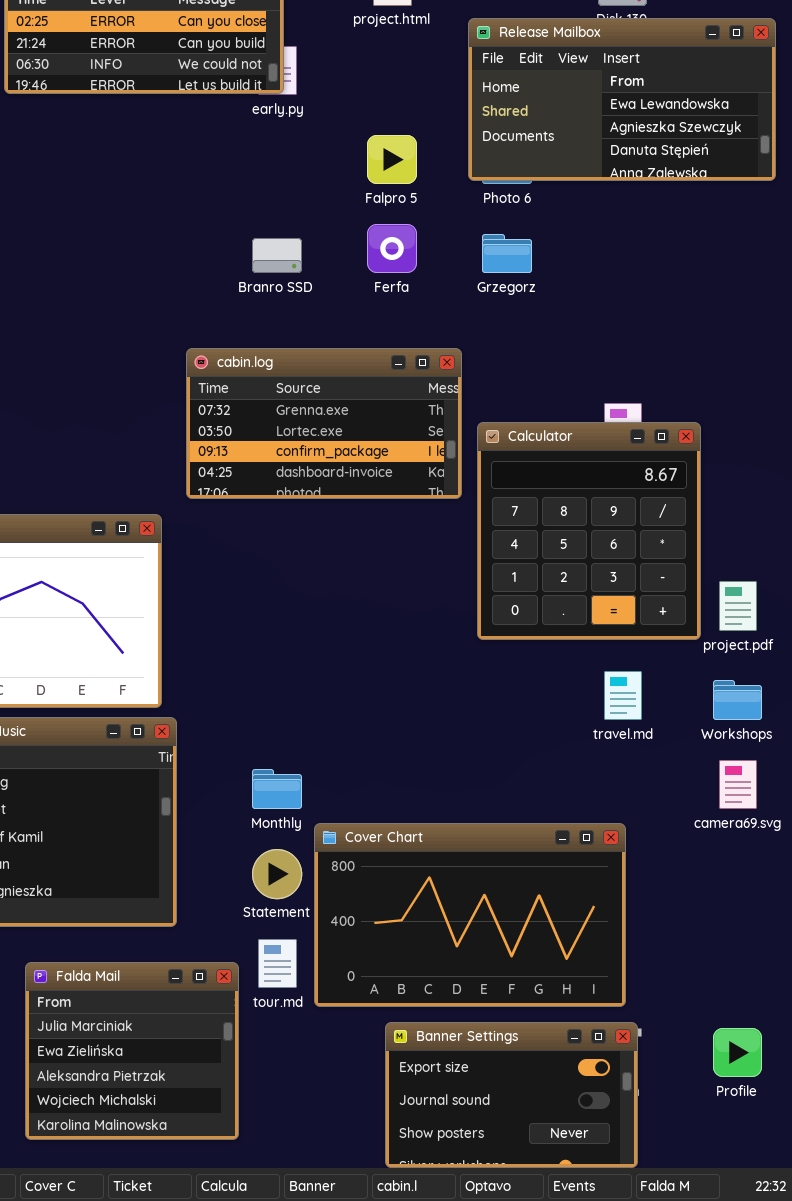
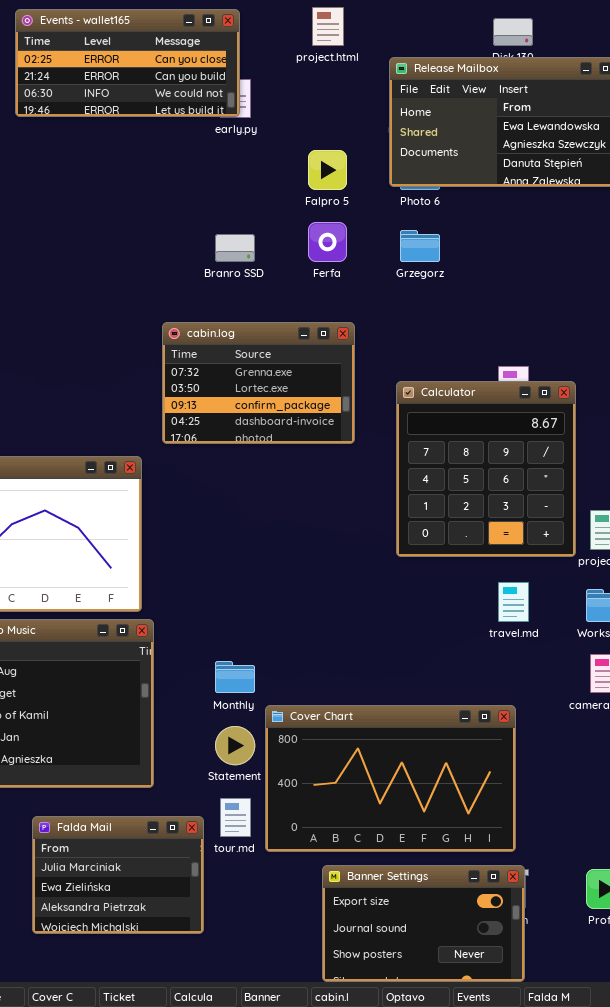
cabin.log: [186,348,462,499] -> [162,322,355,444], resized
Falda Mail: [25,962,239,1140] -> [32,816,204,934], resized

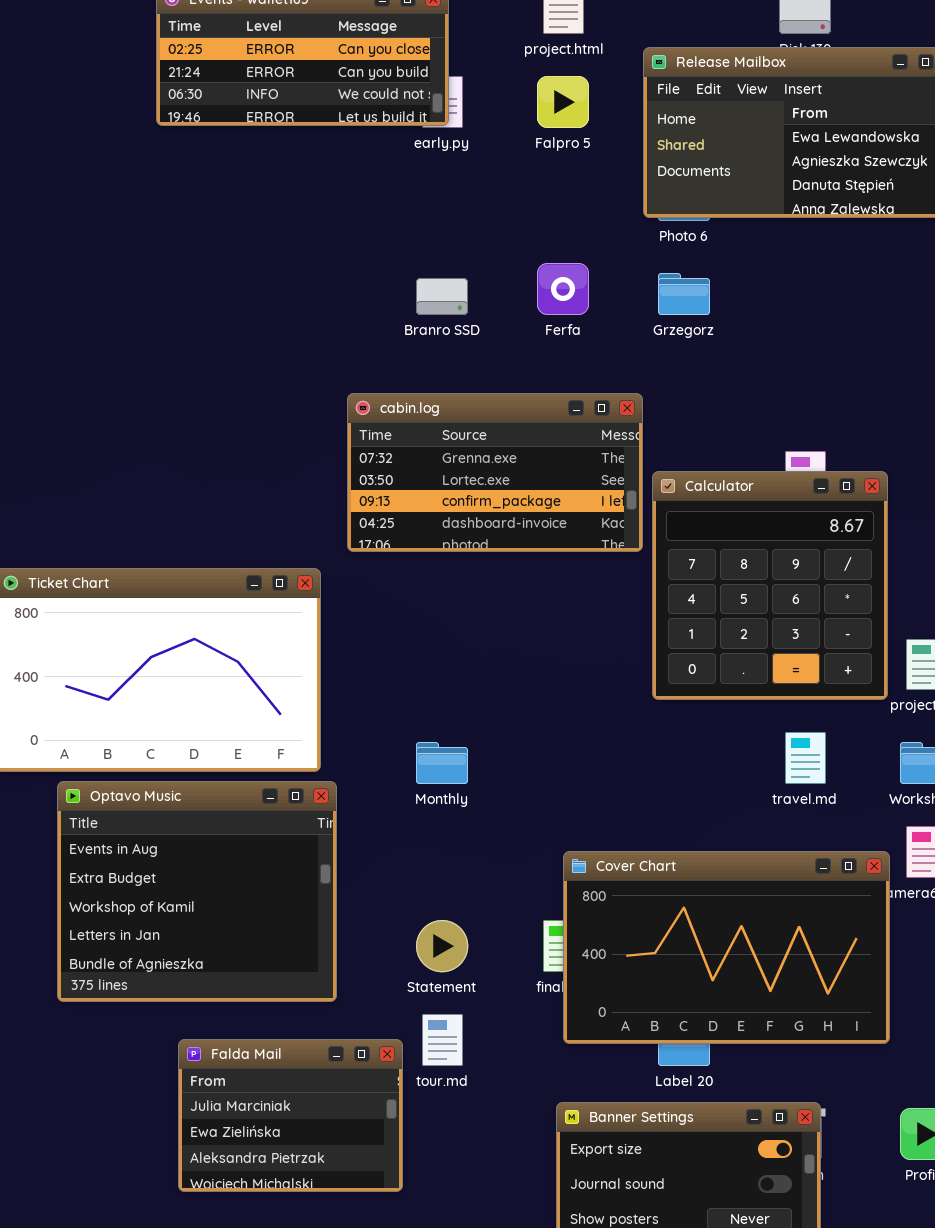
Falpro 5: [308,150,347,190] -> [537,76,589,128], moved
cabin.log: [162,322,355,444] -> [347,393,643,552], resized
Monthly: [215,661,255,693] -> [416,742,468,784], moved
Cover Chart: [265,705,516,852] -> [563,851,890,1044], moved

